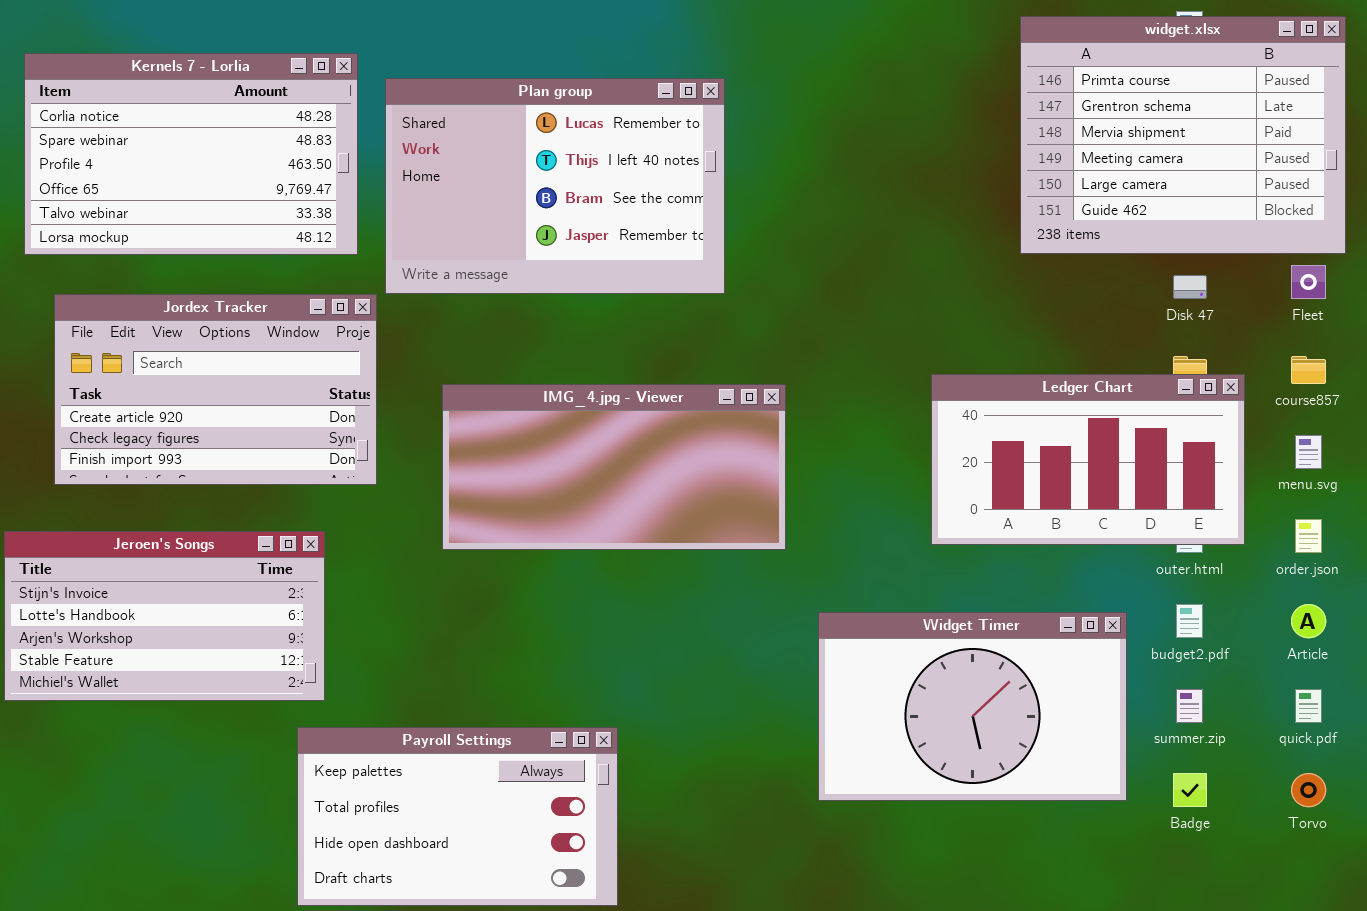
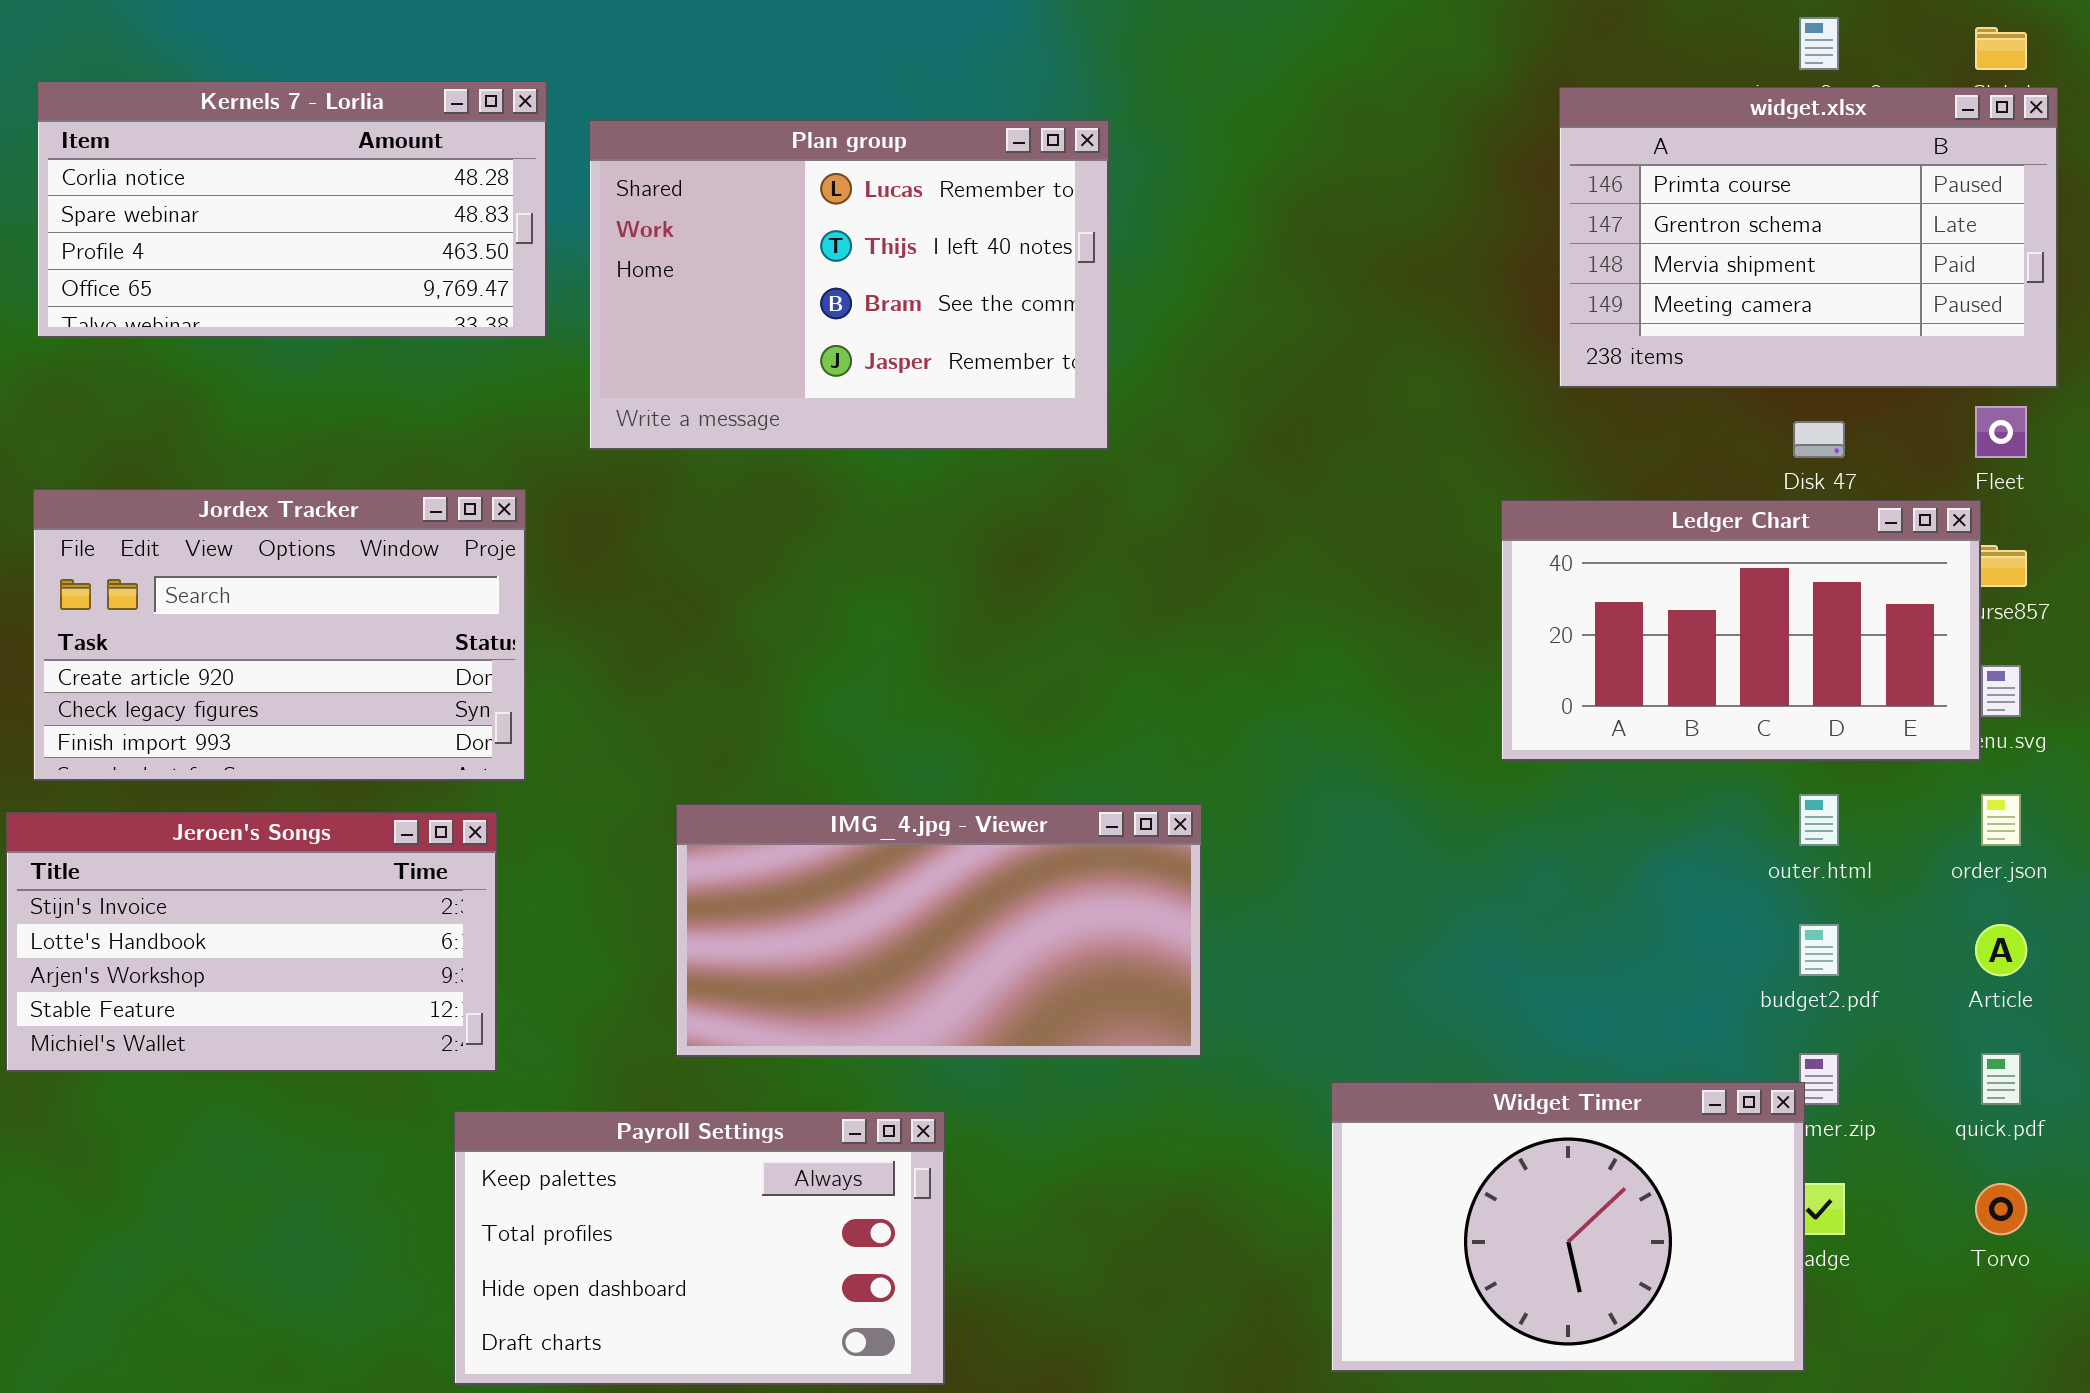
widget.xlsx: [1020,16,1346,254] -> [1559,87,2058,388], resized
Kernels 7 - Lorlia: [24,53,358,255] -> [37,81,547,338], resized
Jordex Tracker: [54,294,377,485] -> [33,489,526,781], moved
Ledger Chart: [931,374,1245,545] -> [1501,500,1981,761], moved
IMG_4.jpg - Viewer: [442,384,786,550] -> [676,804,1202,1057], moved
Widget Timer: [818,612,1127,801] -> [1331,1082,1805,1372], moved

